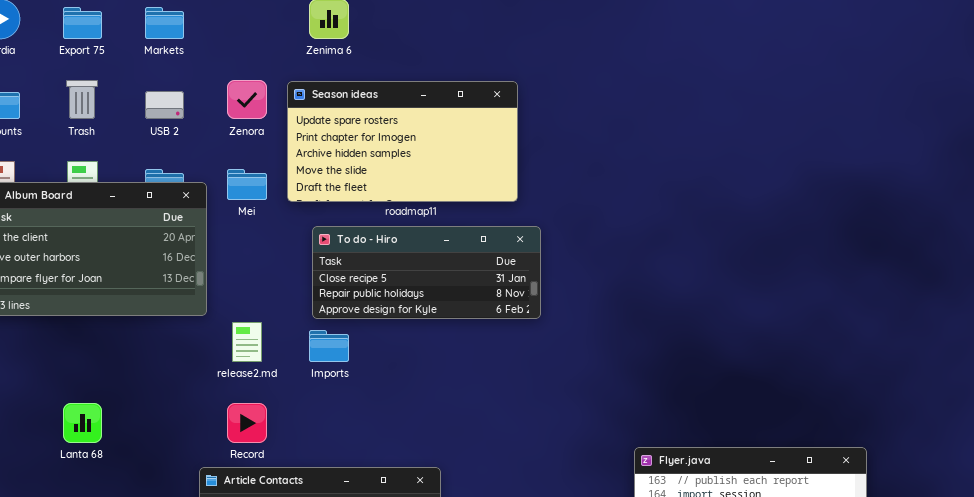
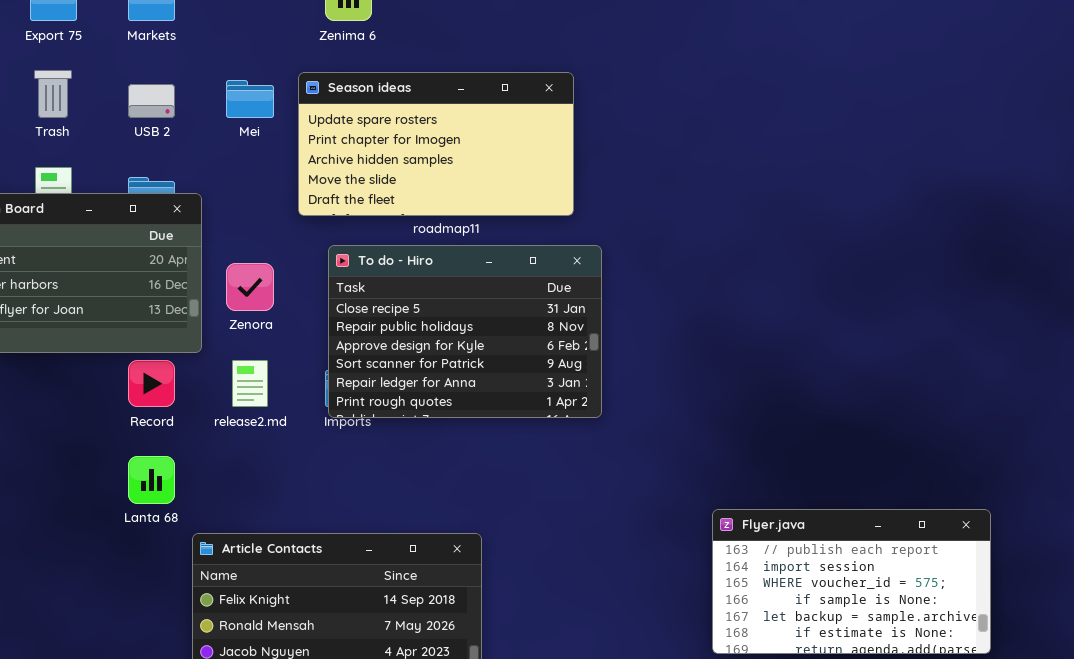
Zenora: [227,80,267,119] -> [226,263,274,311], moved
Mei: [227,169,267,200] -> [226,80,274,118], moved
To do - Hiro: [312,226,541,319] -> [328,245,602,418], resized
Lanta 68: [63,403,102,443] -> [128,456,175,504], moved
Record: [227,403,267,443] -> [128,360,175,407], moved

